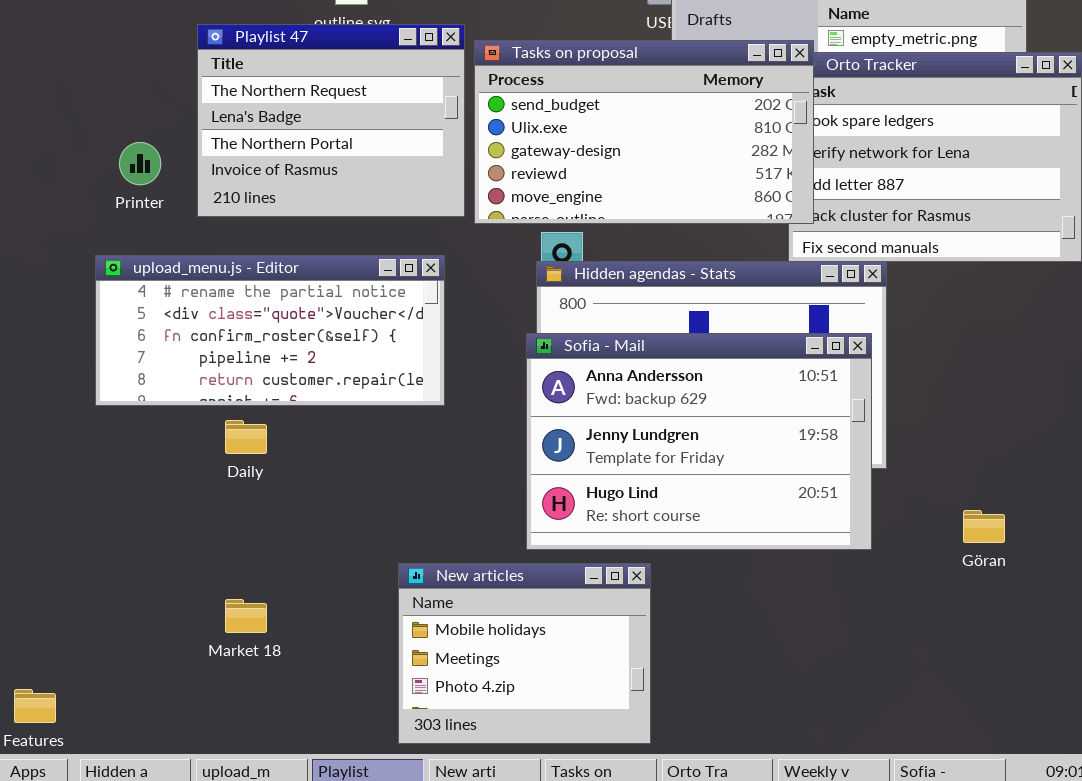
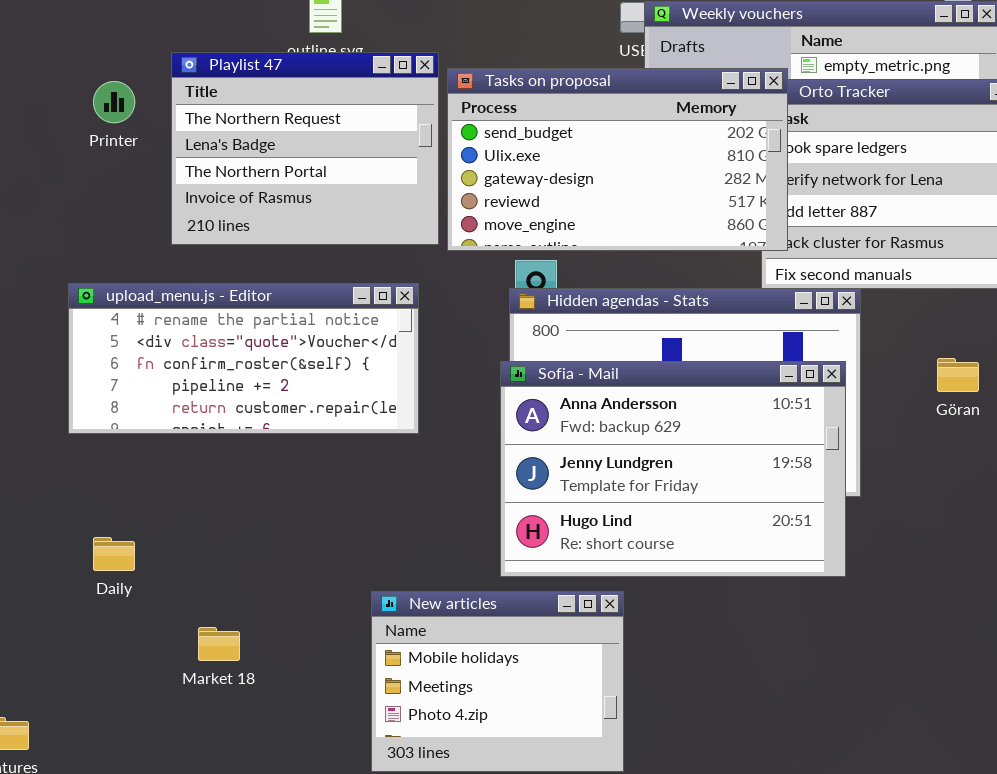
Printer: [119,142,161,185] -> [93,81,135,123], moved
Daily: [225,420,267,454] -> [93,537,135,571], moved
Göran: [963,510,1005,543] -> [937,358,979,392], moved

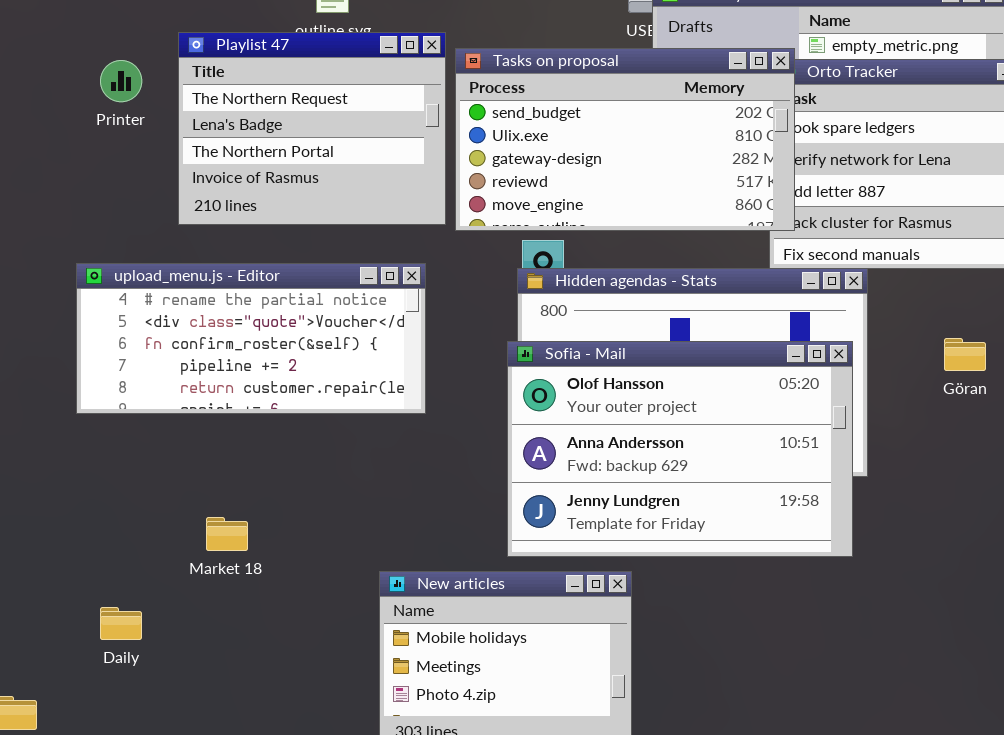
Sofia - Mail: [500,361,846,577] -> [507,341,853,557], scrolled up 1 row
Daily: [93,537,135,571] -> [100,607,142,640], moved
Market 18: [198,627,240,661] -> [206,517,248,551], moved

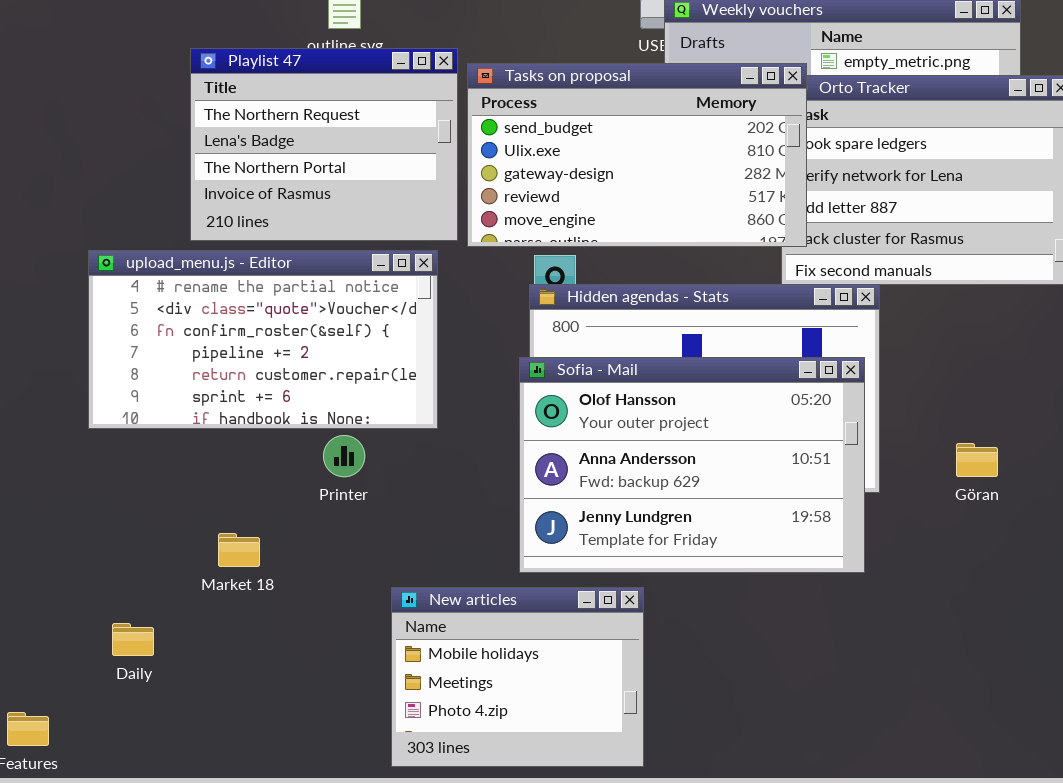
Printer: [100,60,142,102] -> [323,435,365,477], moved
upload_menu.js - Editor: [76,263,426,414] -> [88,250,438,429], resized
Göran: [944,338,986,371] -> [956,443,998,477], moved

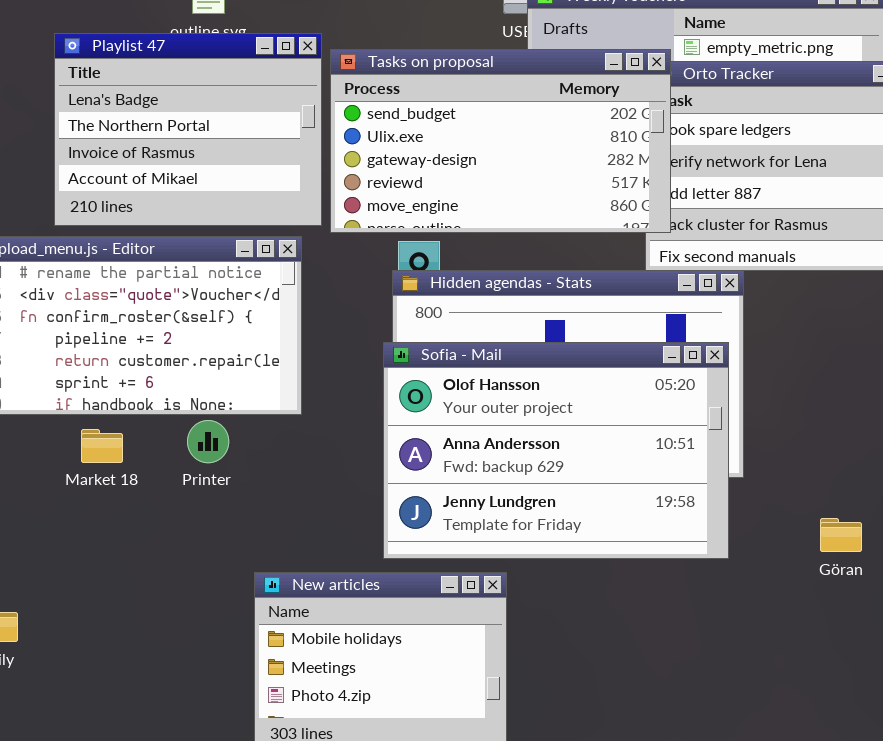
Playlist 47: [190,48,458,241] -> [54,33,322,226], scrolled down 1 row
Göran: [956,443,998,477] -> [820,518,862,552], moved
Market 18: [218,533,260,567] -> [81,429,123,463], moved

